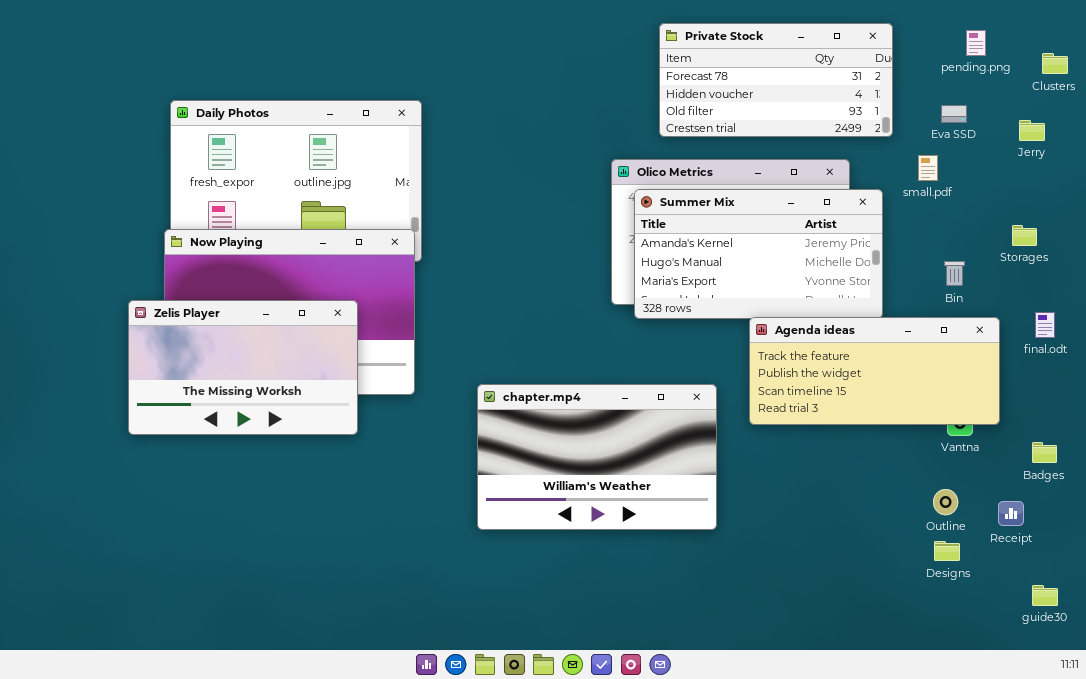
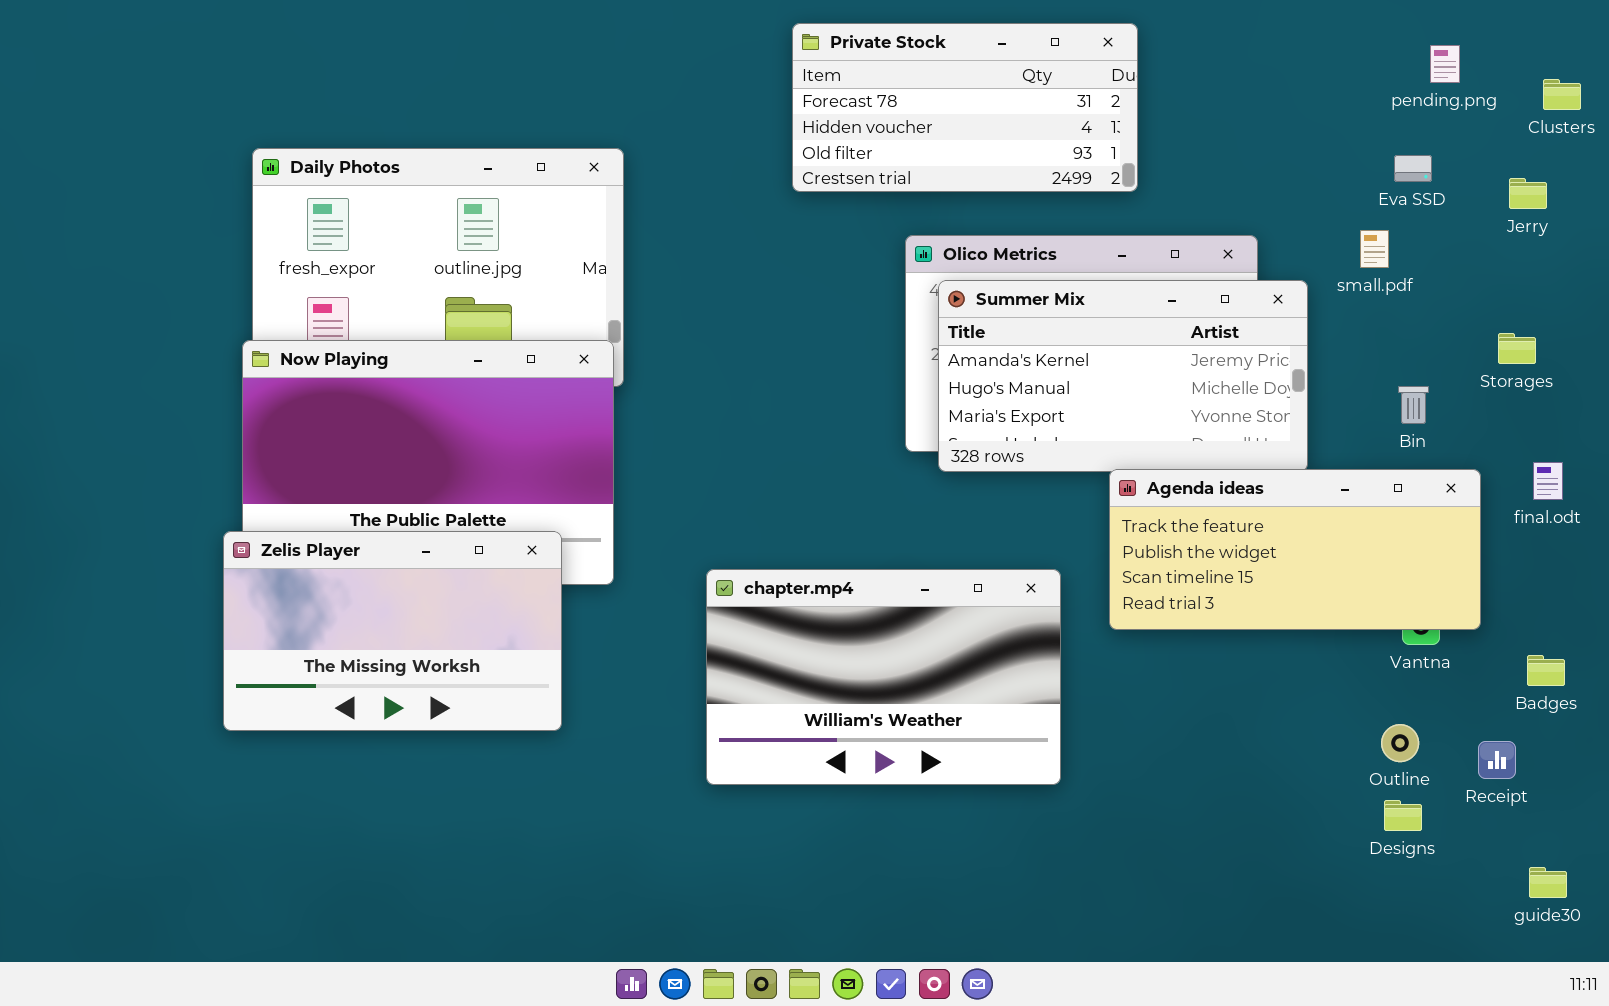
Private Stock: [659,23,893,137] -> [792,23,1138,192], moved
Zelis Player: [128,300,358,435] -> [223,531,562,731], moved

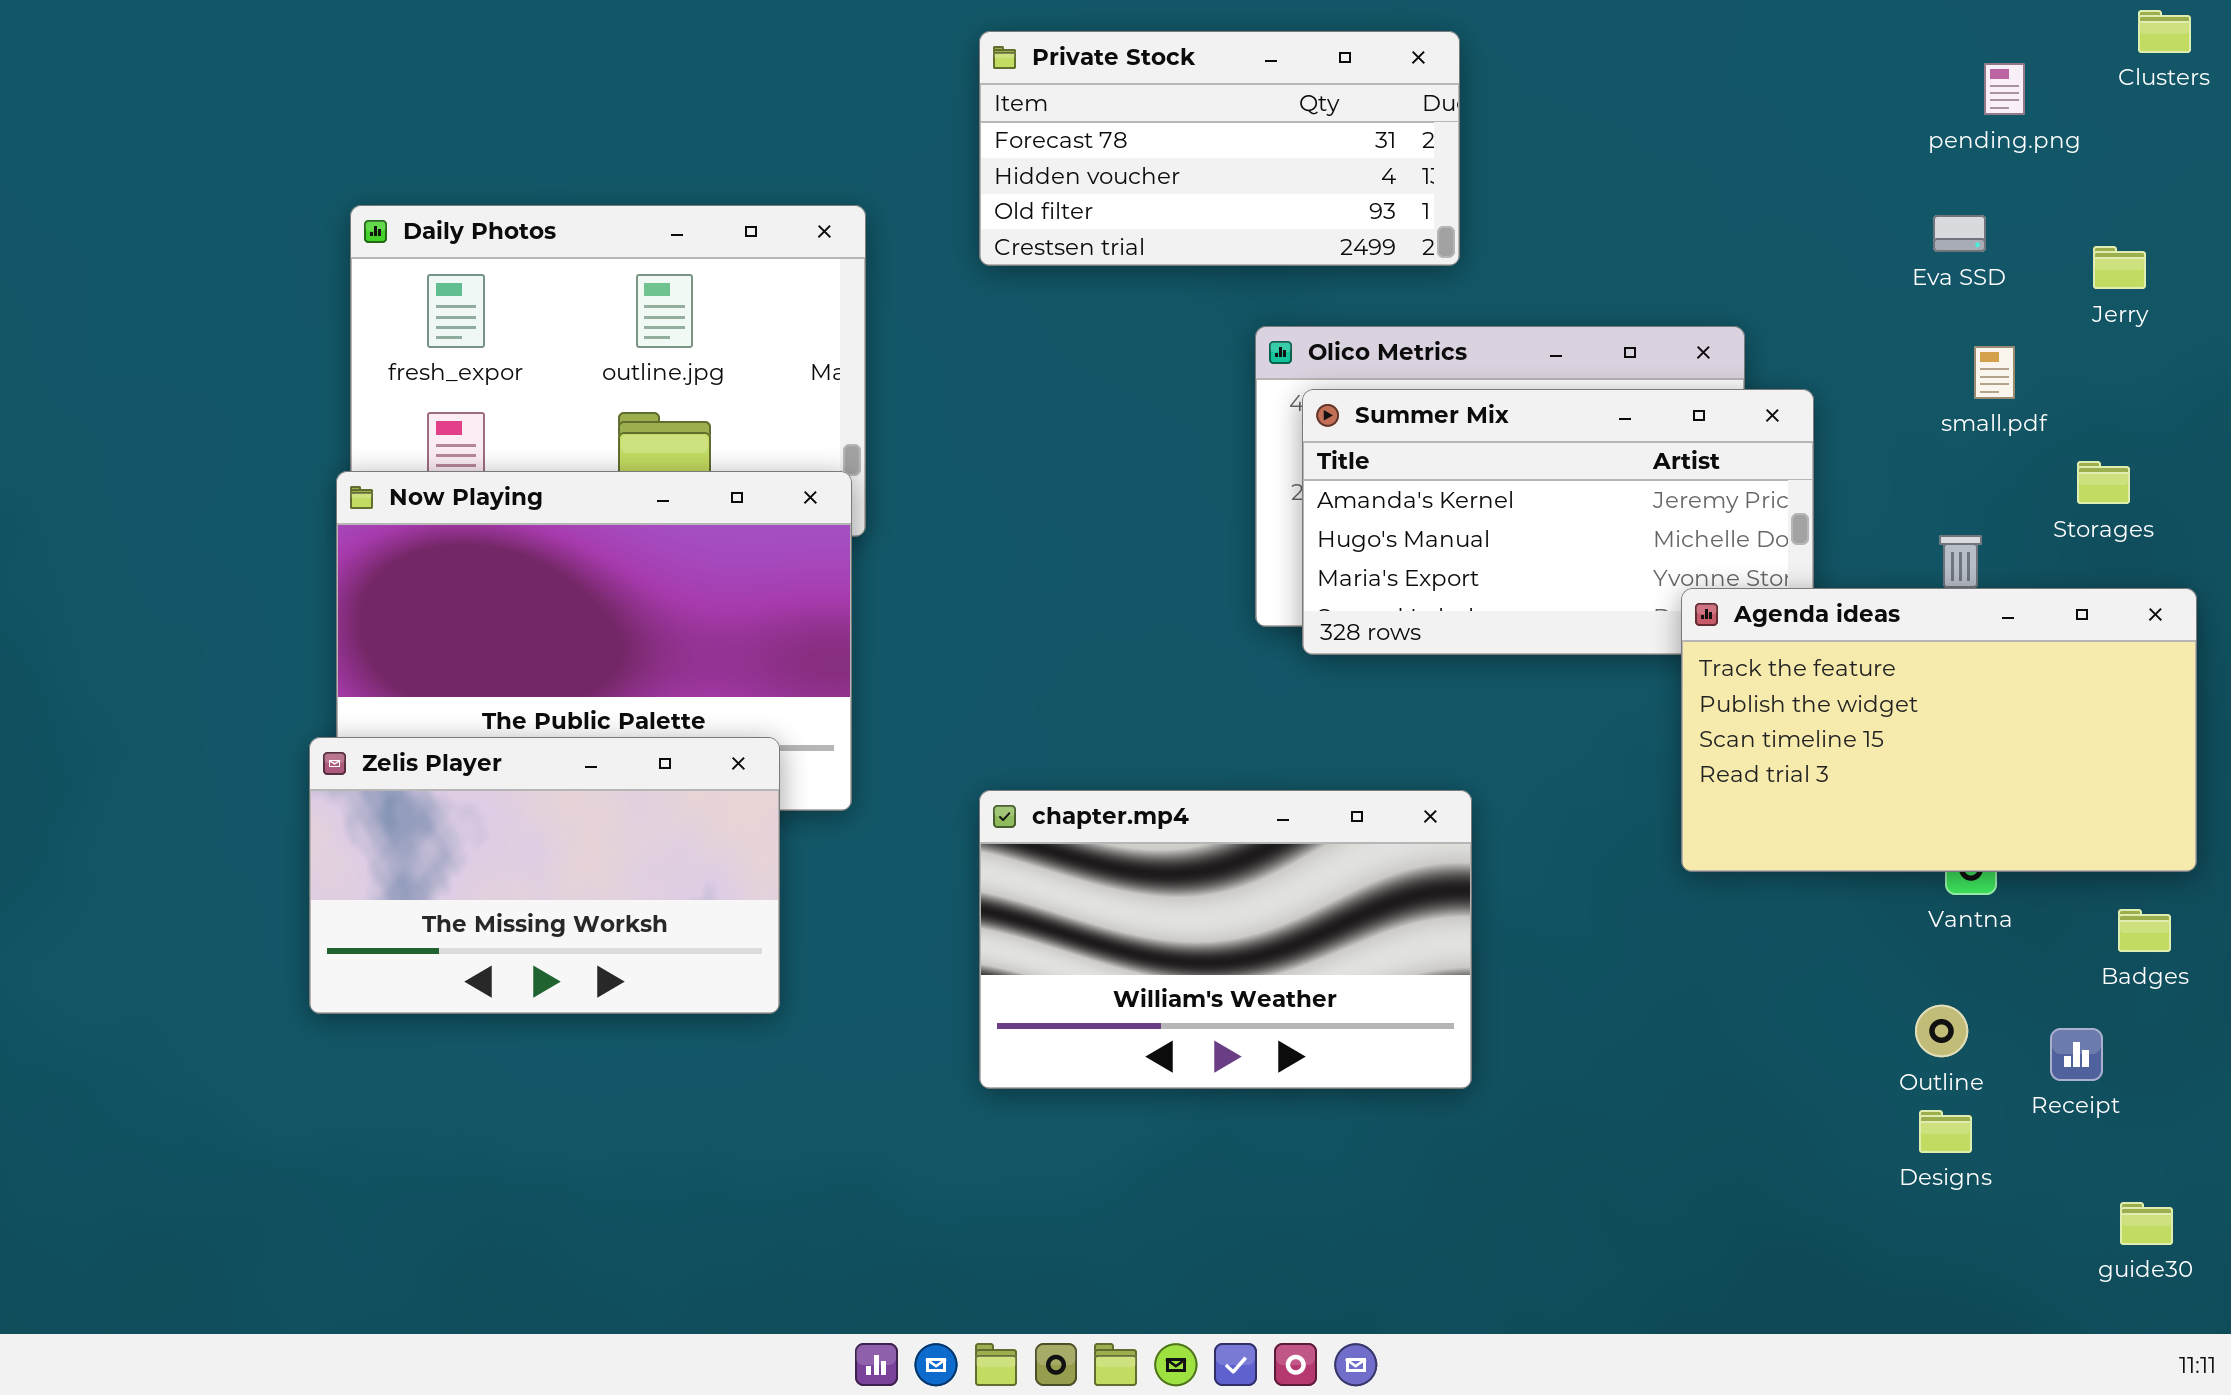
Private Stock: [792,23,1138,192] -> [979,31,1460,266], moved
Clusters: [1543,79,1581,110] -> [2138,10,2191,53], moved
small.pdf: [1360,230,1389,268] -> [1974,346,2015,399], moved
Agenda ideas: [1109,469,1481,630] -> [1681,588,2197,872], moved, resized

